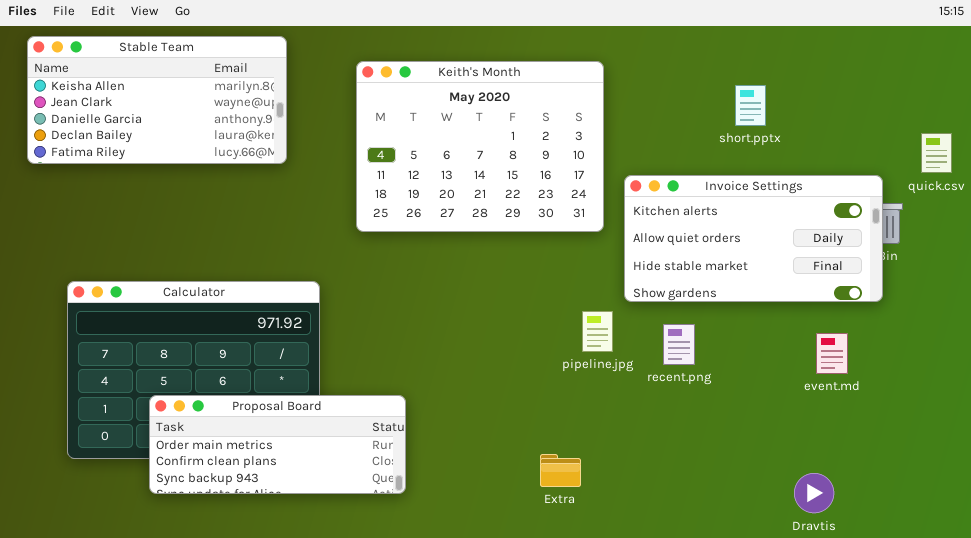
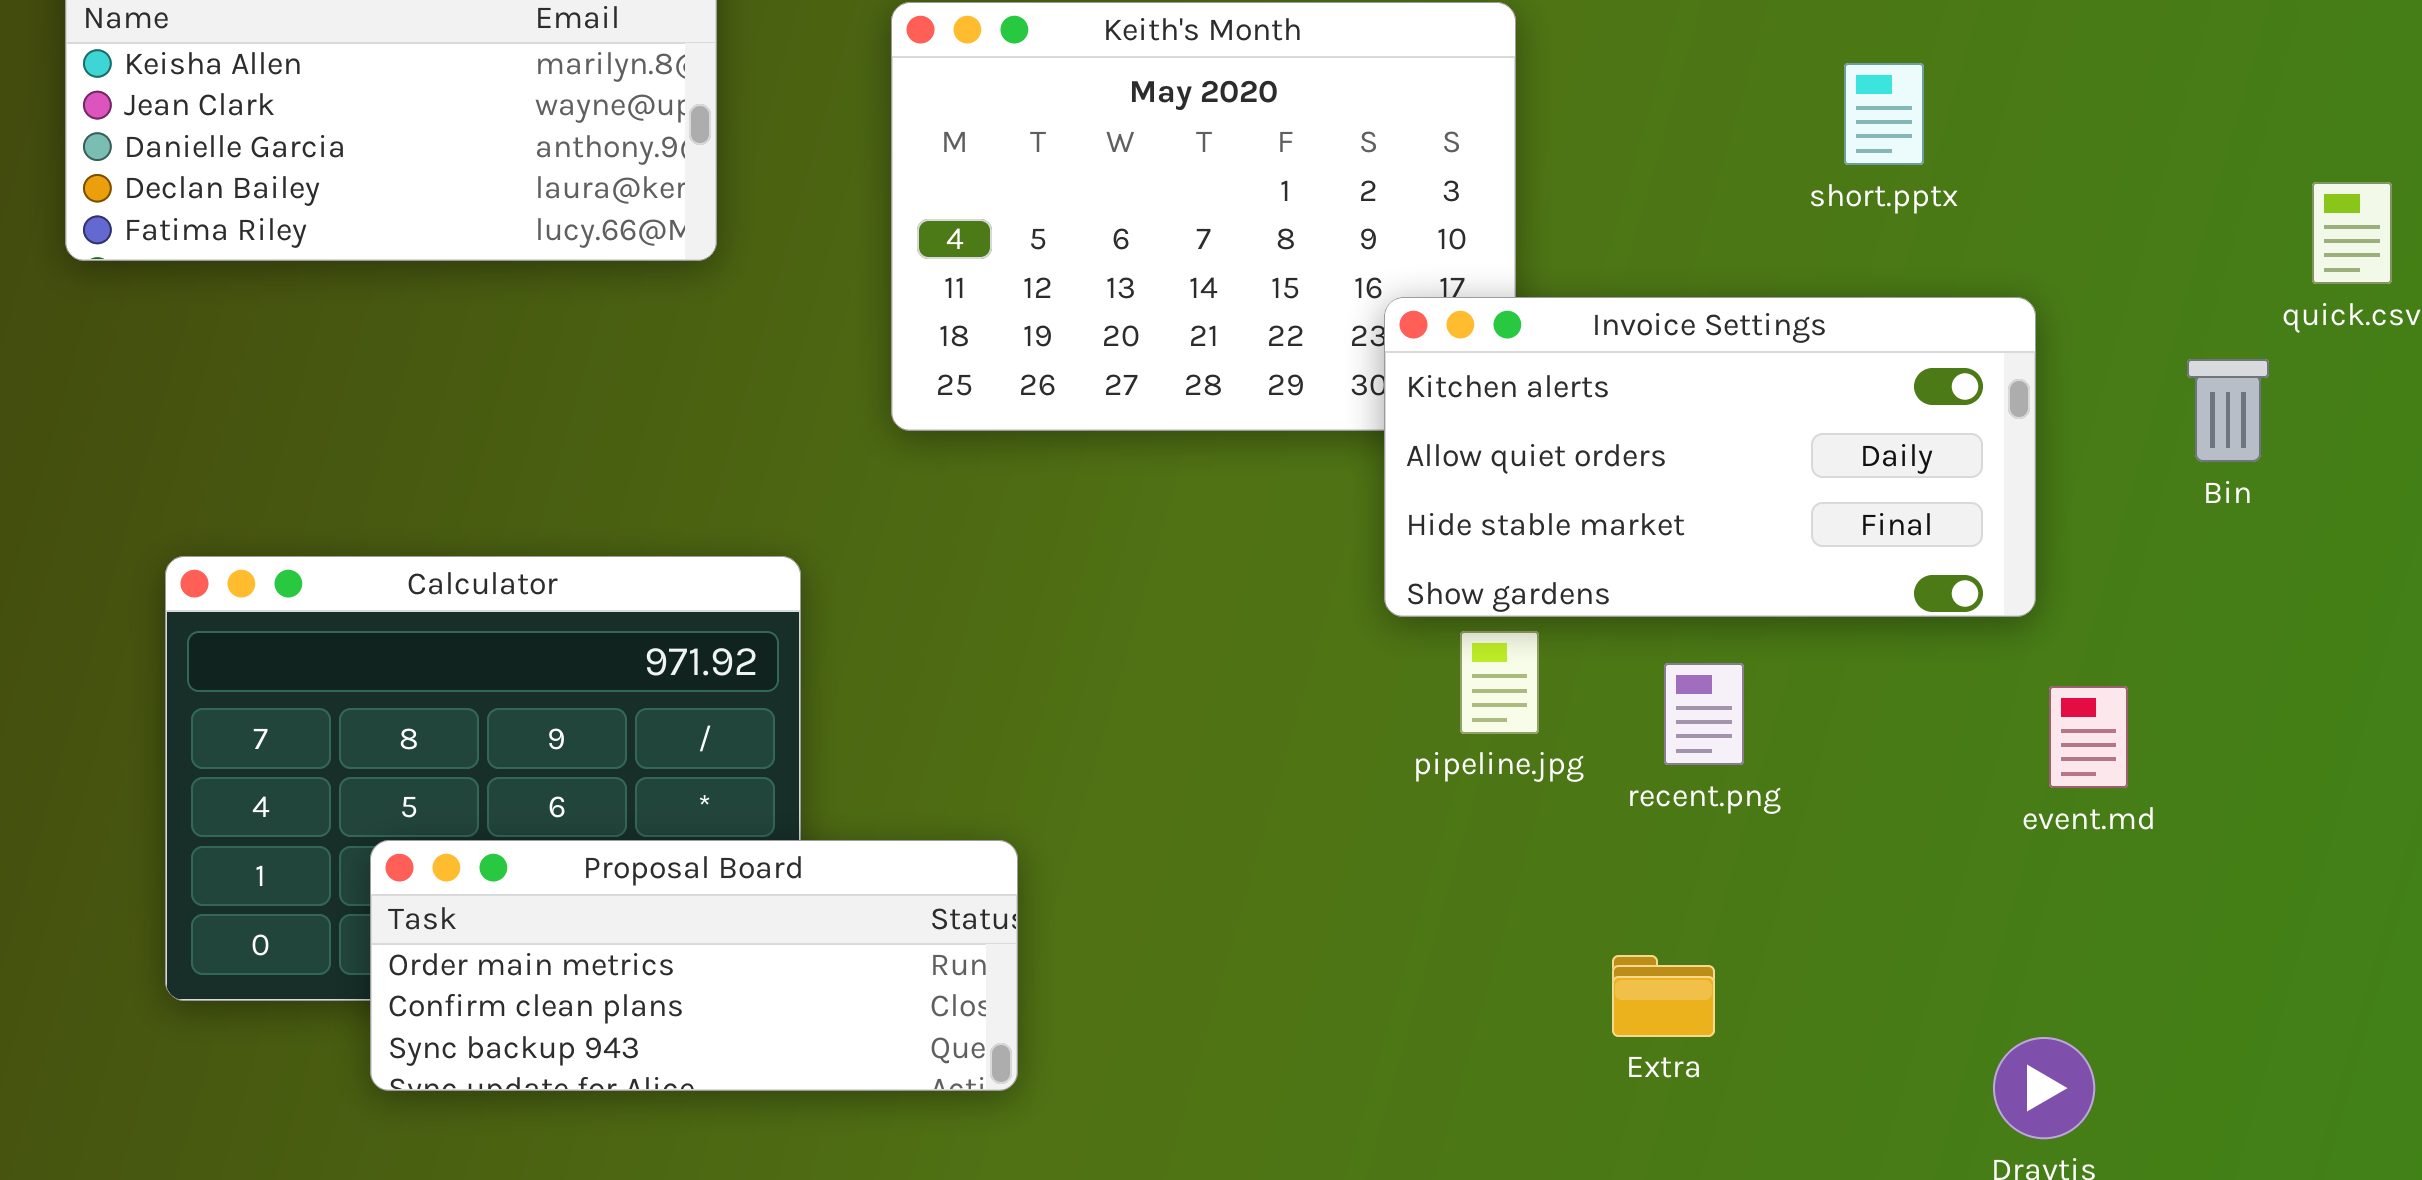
Invoice Settings: [624,175,883,302] -> [1384,297,2036,617], moved
Extra: [540,454,581,487] -> [1612,955,1715,1037], moved

